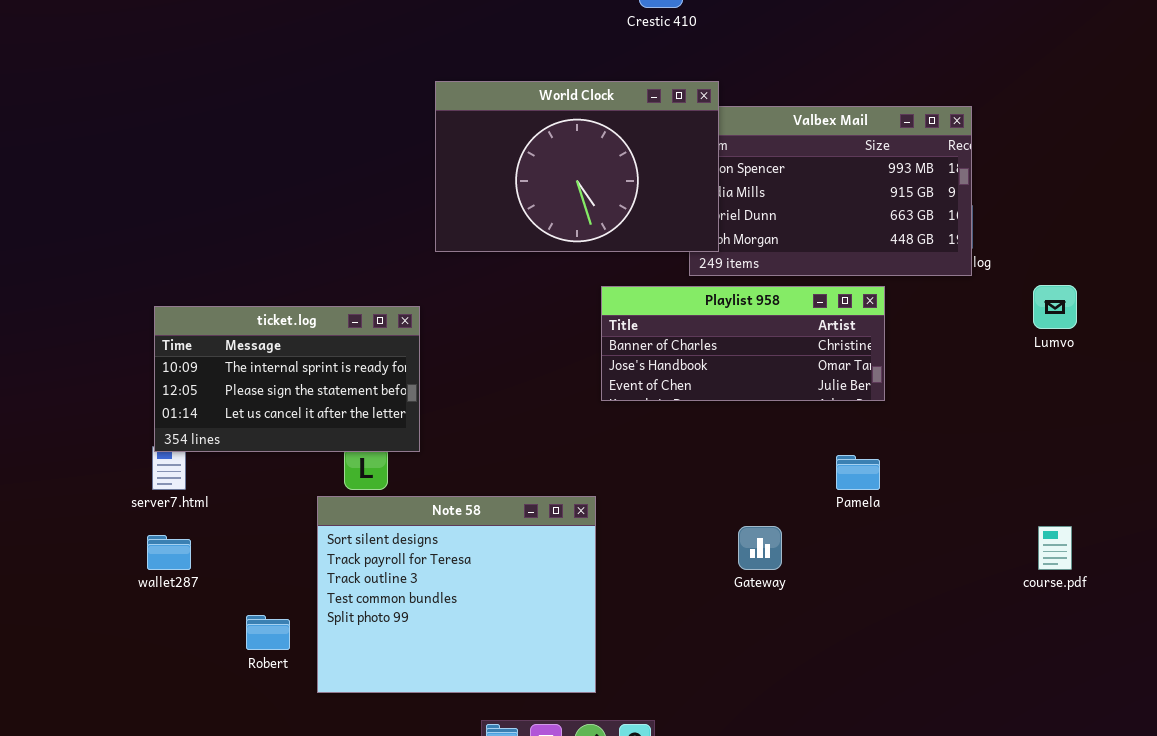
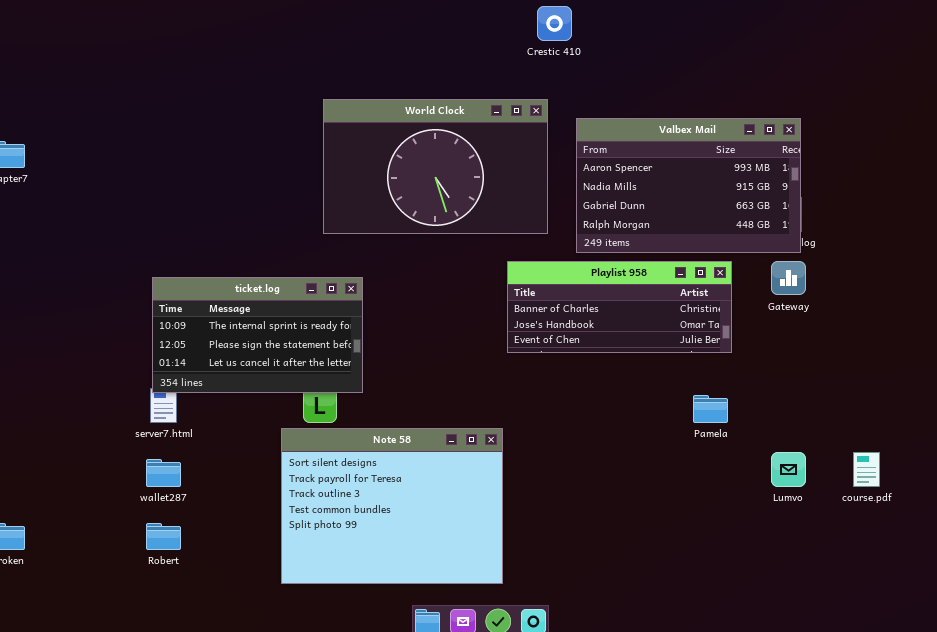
World Clock: [435,81,719,252] -> [323,99,548,234], moved
Lumvo: [1033,285,1077,329] -> [771,452,806,487], moved
Gateway: [738,526,782,570] -> [771,261,806,295], moved
Robert: [246,615,290,650] -> [146,523,181,550], moved

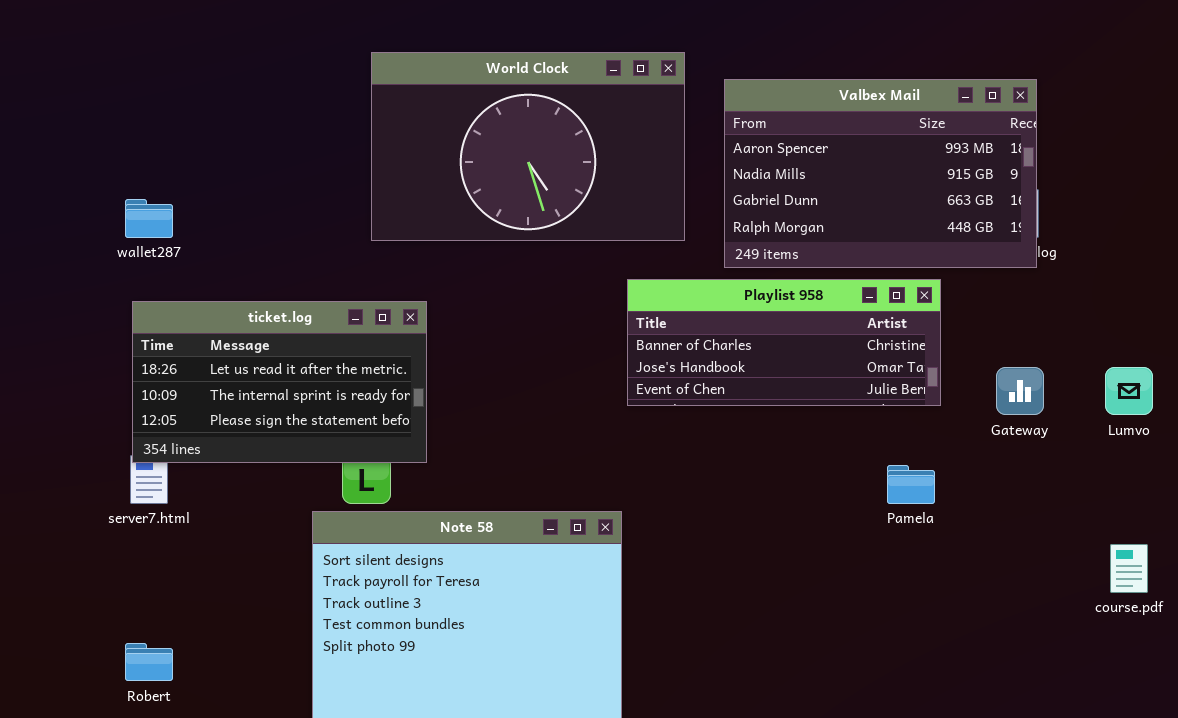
Gateway: [771,261,806,295] -> [996,367,1044,415], moved
ticket.log: [152,277,363,393] -> [132,301,427,463], scrolled up 1 row
Lumvo: [771,452,806,487] -> [1105,367,1153,415], moved
wallet287: [146,459,181,487] -> [125,199,173,238], moved

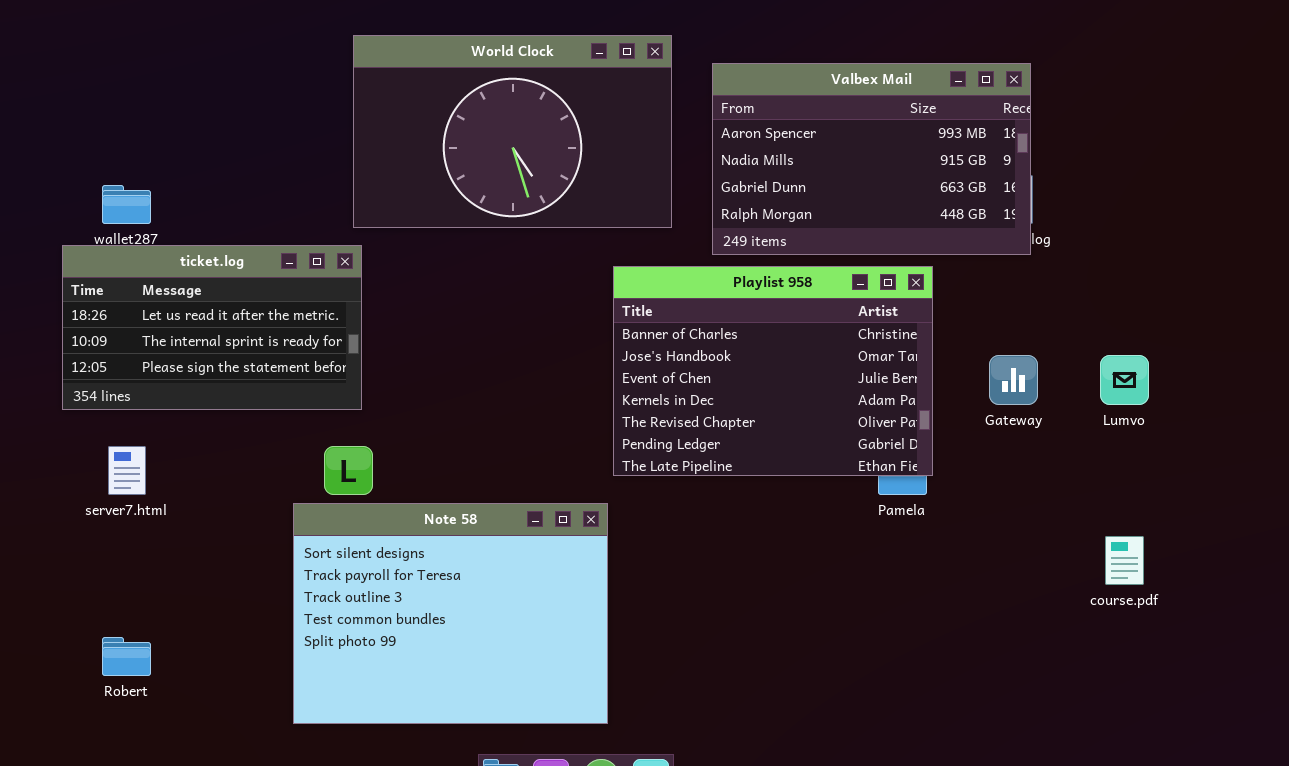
Playlist 958: [627,279,941,406] -> [613,266,933,476], resized
ticket.log: [132,301,427,463] -> [62,245,362,410], moved

